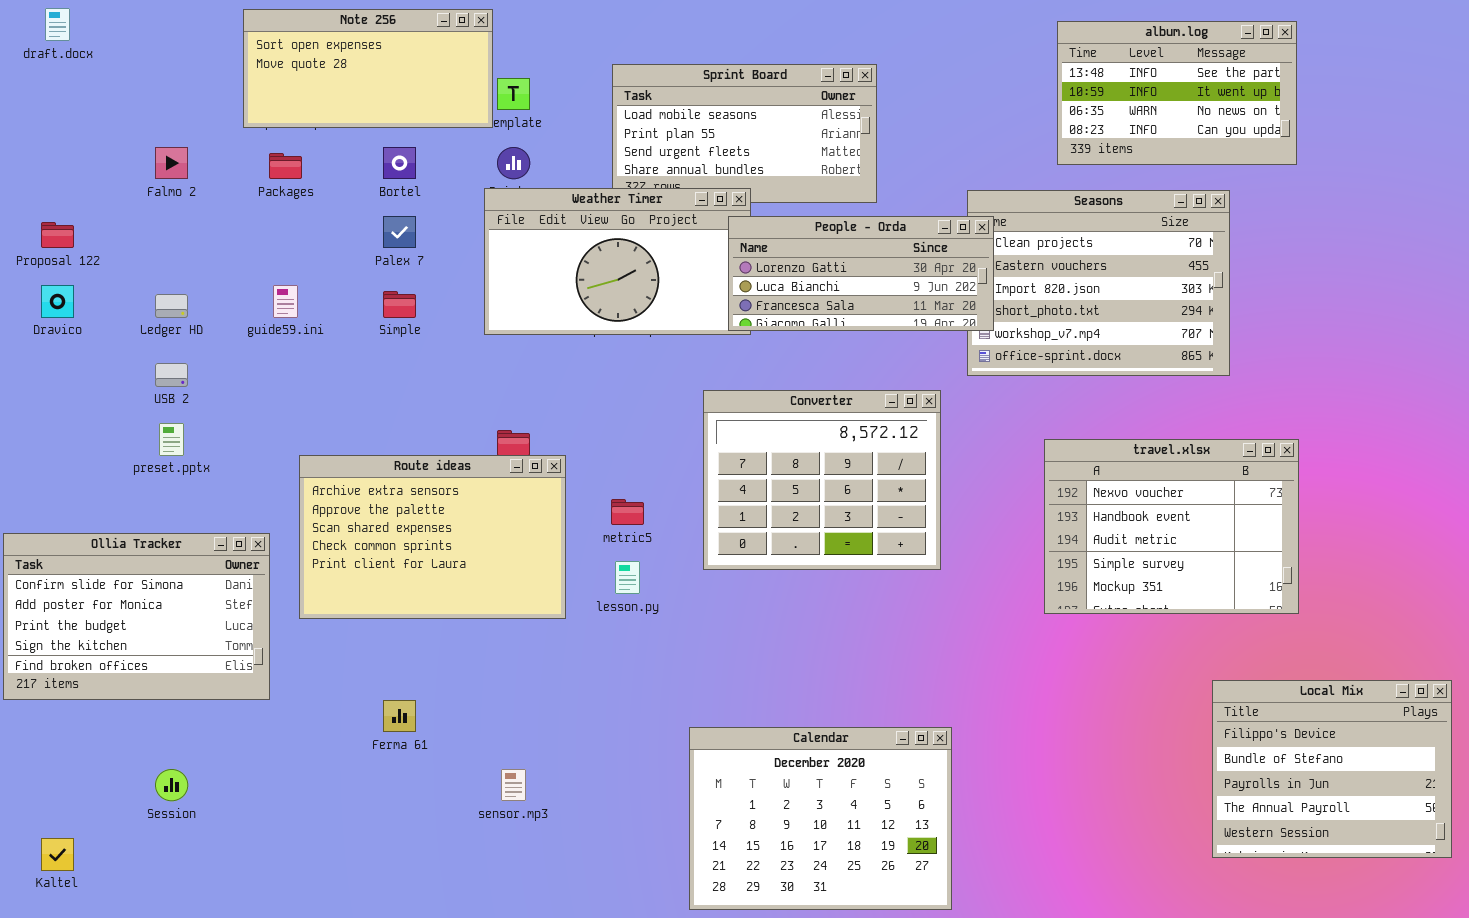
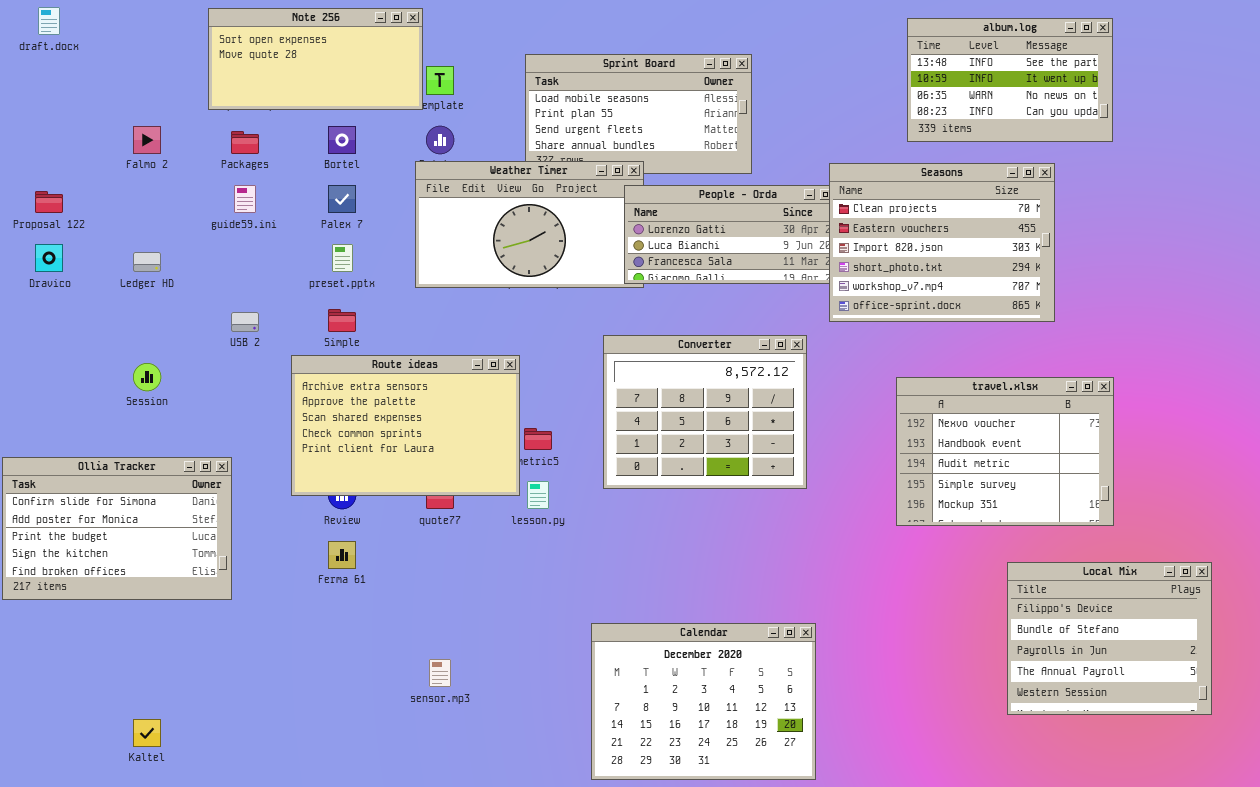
Seasons: [967,190,1230,376] -> [829,163,1055,322], raised
guide59.ini: [273,285,298,318] -> [234,185,256,213], moved
Simple: [383,291,416,318] -> [328,309,356,332], moved
USB 2: [155,363,188,387] -> [231,312,259,332], moved
preset.pptx: [159,423,184,456] -> [332,244,353,272], moved
Route ideas: [299,455,566,619] -> [291,355,520,496], moved
Local Mix: [1212,680,1452,858] -> [1007,562,1212,715], moved
Ferma 61: [383,700,416,732] -> [328,541,356,569], moved
Session: [155,769,188,801] -> [133,363,161,391], moved
Kaltel: [41,838,74,871] -> [133,719,161,747], moved

